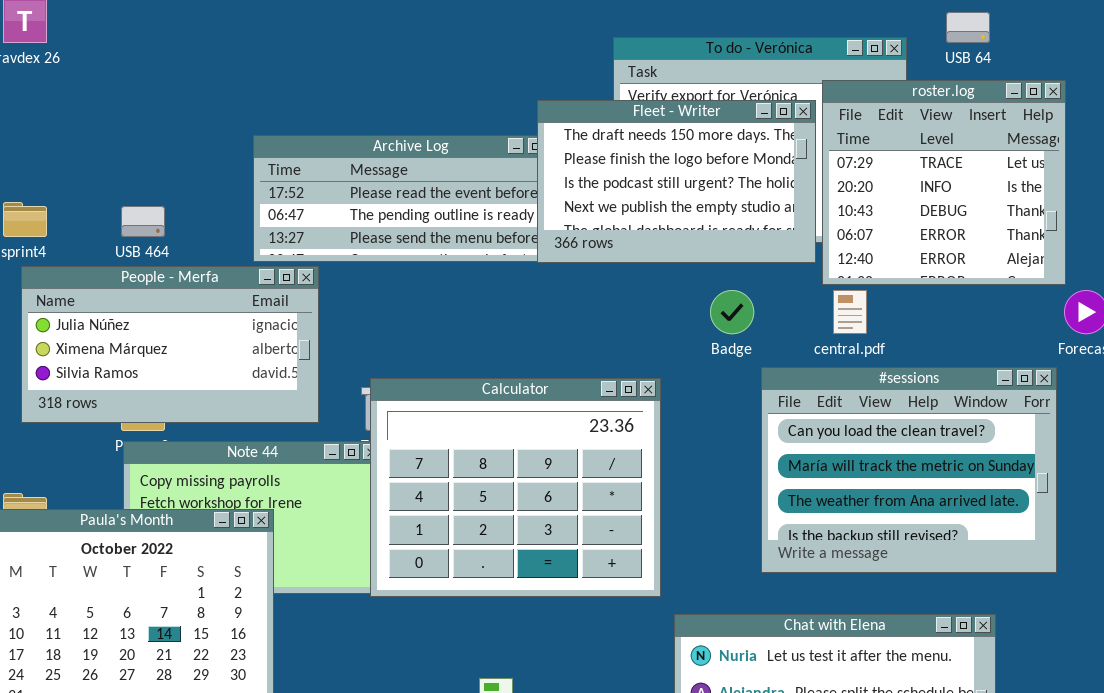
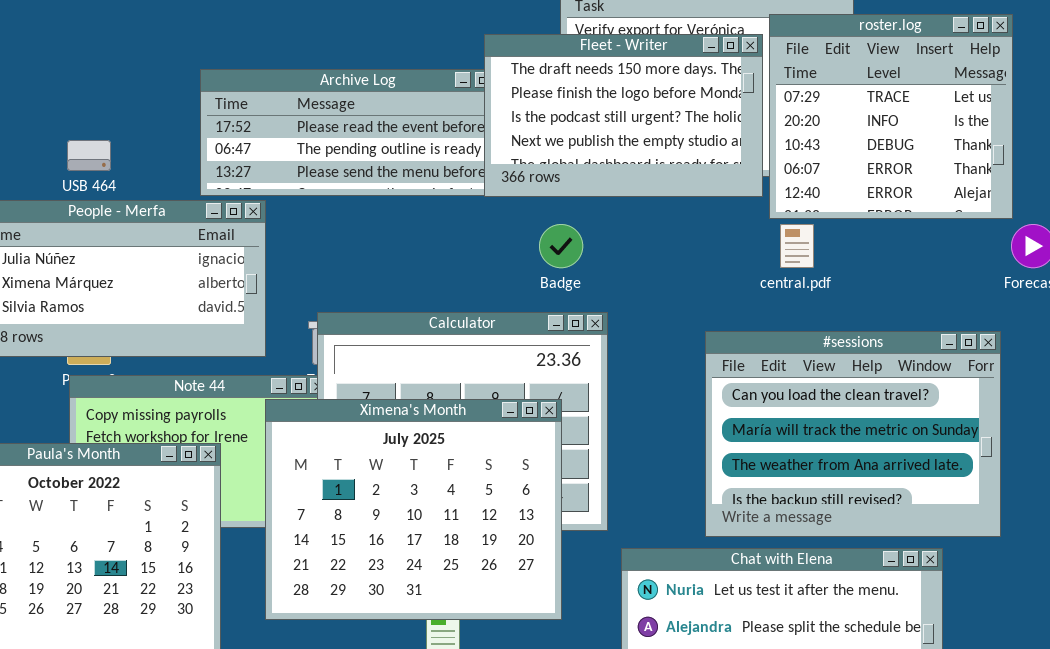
Badge: [710,290,754,334] -> [539,224,583,268], moved
#sessions: [761,367,1057,573] -> [705,331,1001,537], moved
Ximena's Month: none -> [265,399,562,620], opened

